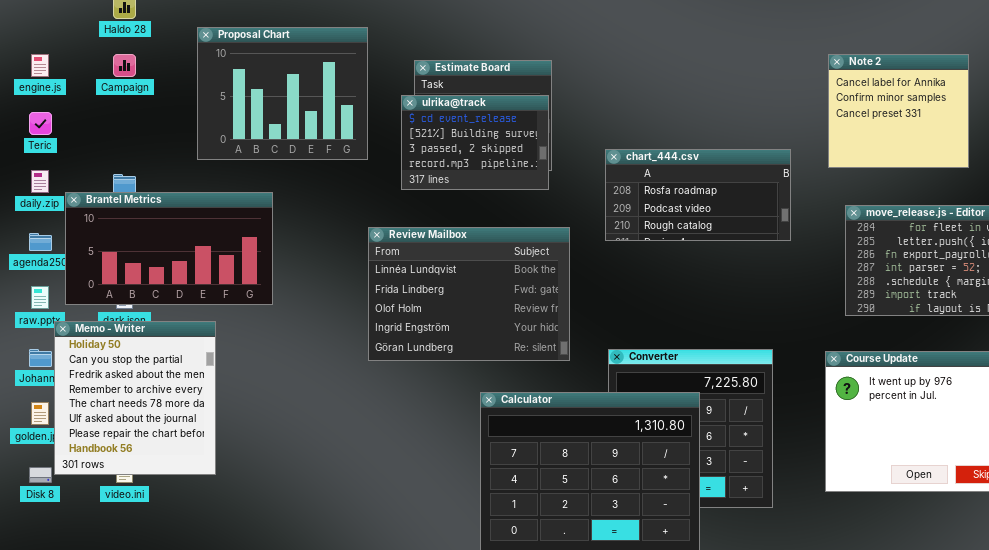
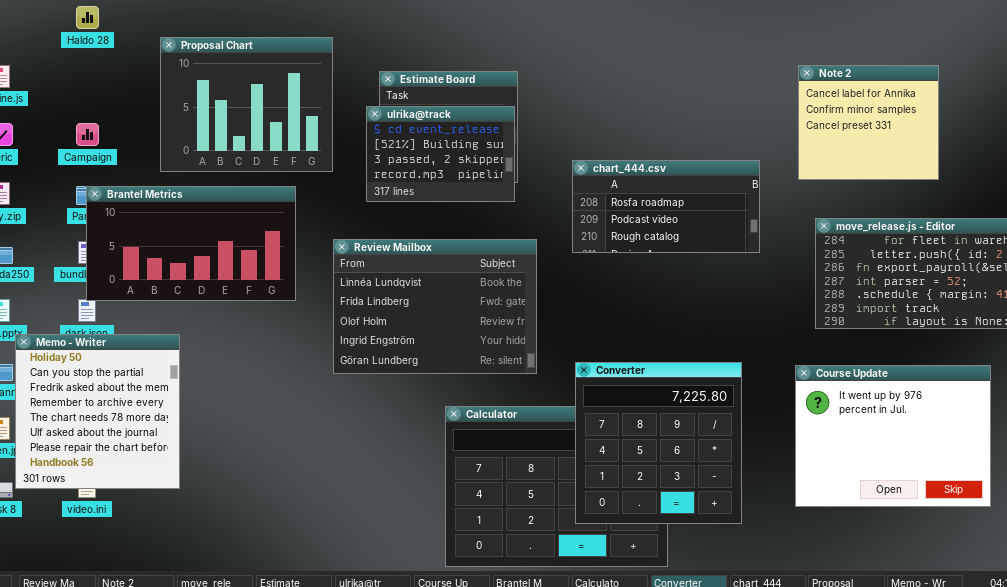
Campaign: [113,54,136,77] -> [76,123,99,146], moved
Brantel Metrics: [65,192,273,305] -> [86,186,296,301], moved
Converter: [608,349,773,508] -> [575,362,742,524], raised

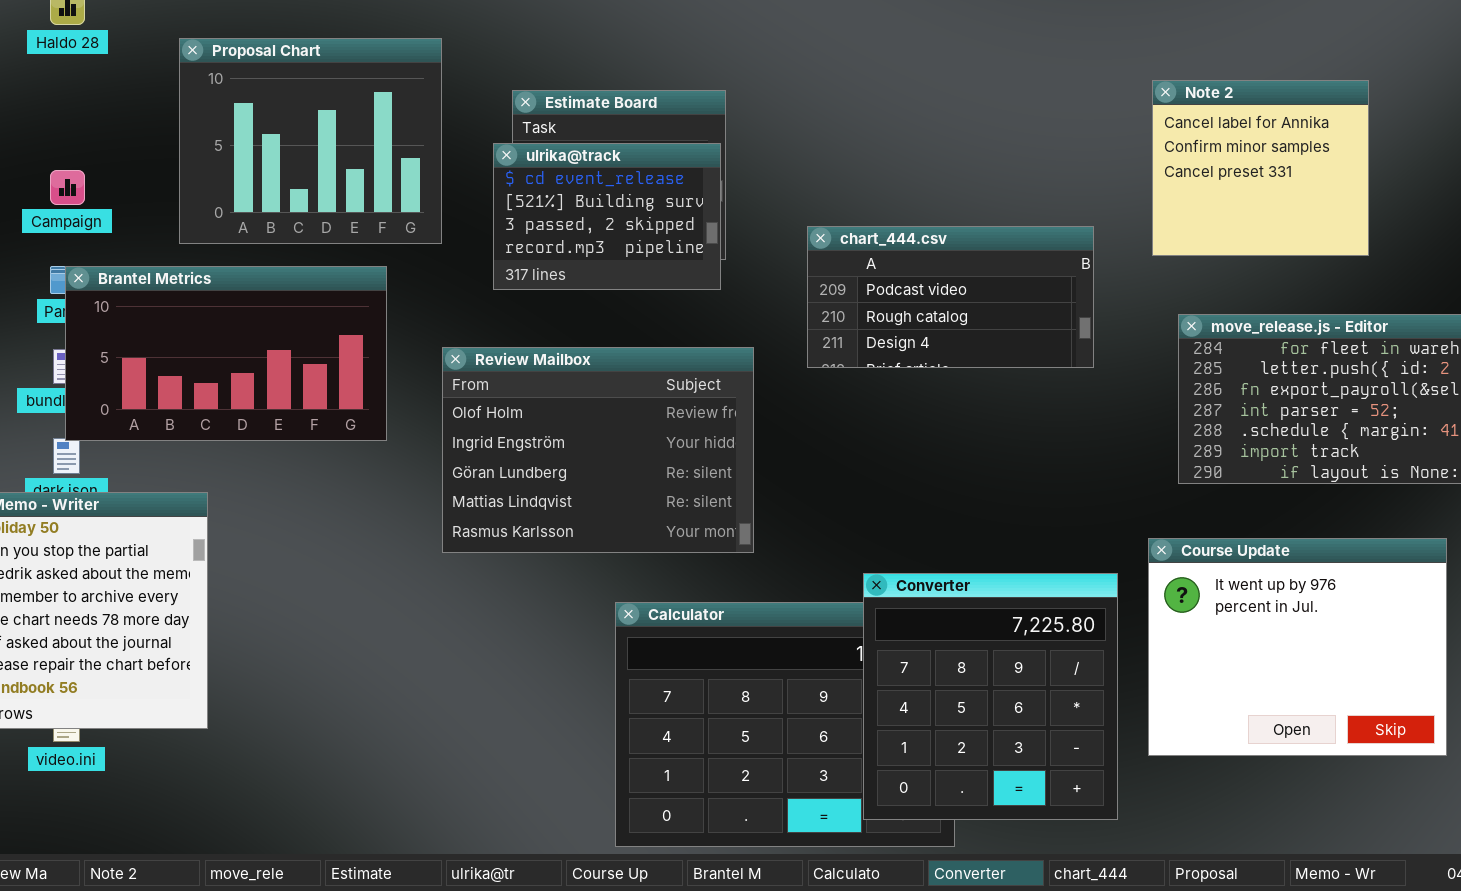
chart_444.csv: [572,160,760,253] -> [807,226,1094,368], scrolled down 1 row
Review Mailbox: [333,239,537,374] -> [442,347,754,553], scrolled down 2 rows
Converter: [575,362,742,524] -> [863,573,1118,820], moved

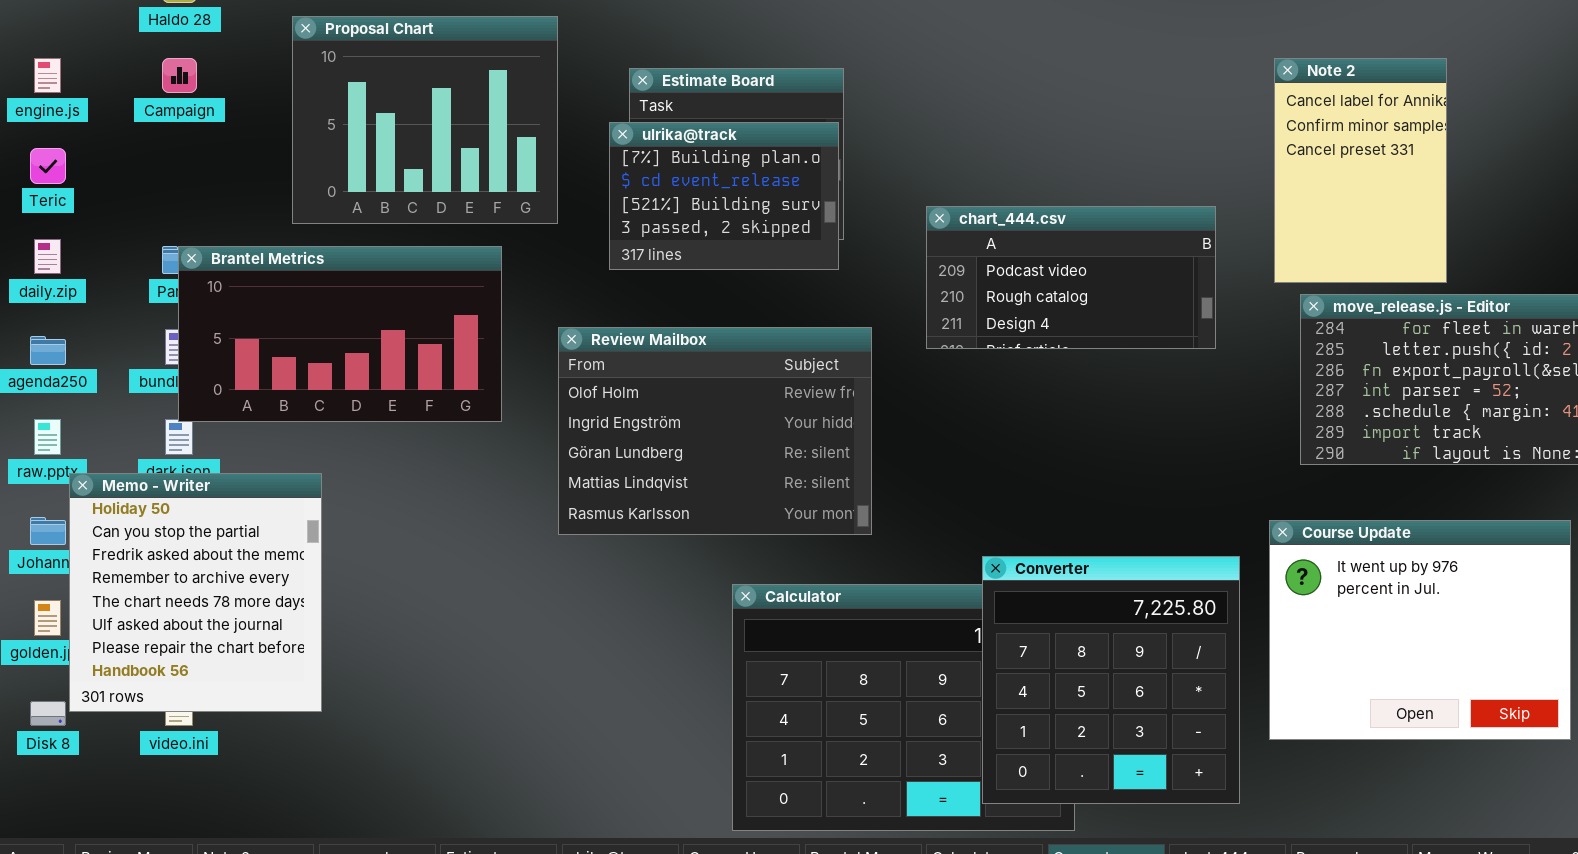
Note 2: [1152,80,1369,256] -> [1274,58,1447,283], resized
ulrika@track: [493,143,721,290] -> [609,122,839,270], scrolled up 1 row
Campaign: [50,170,85,205] -> [162,58,197,93], moved

